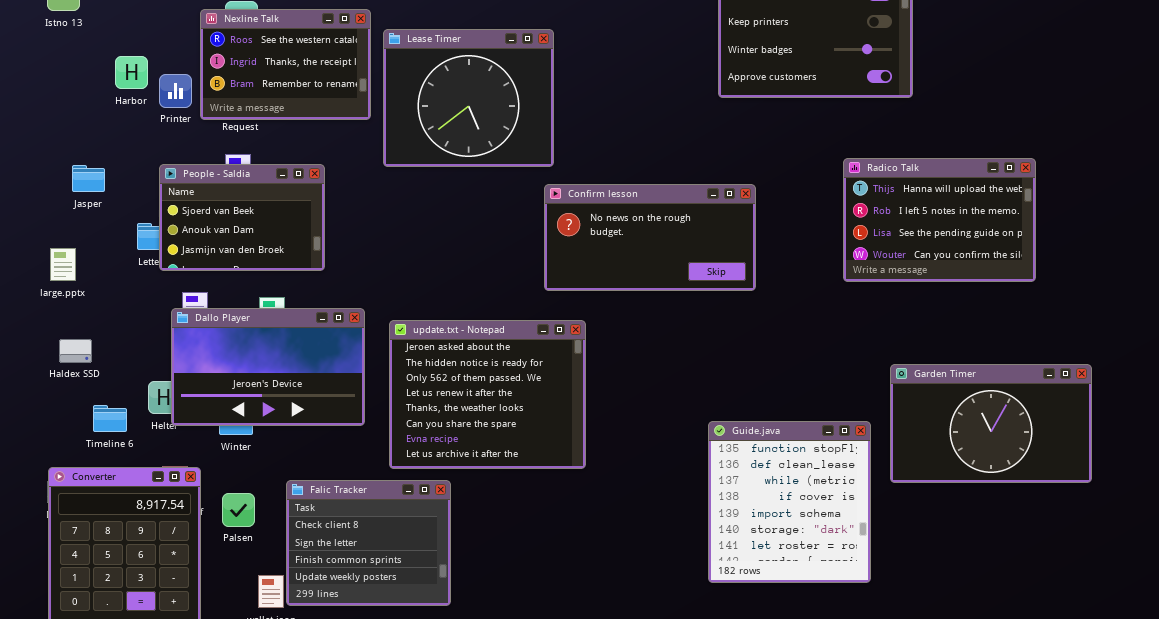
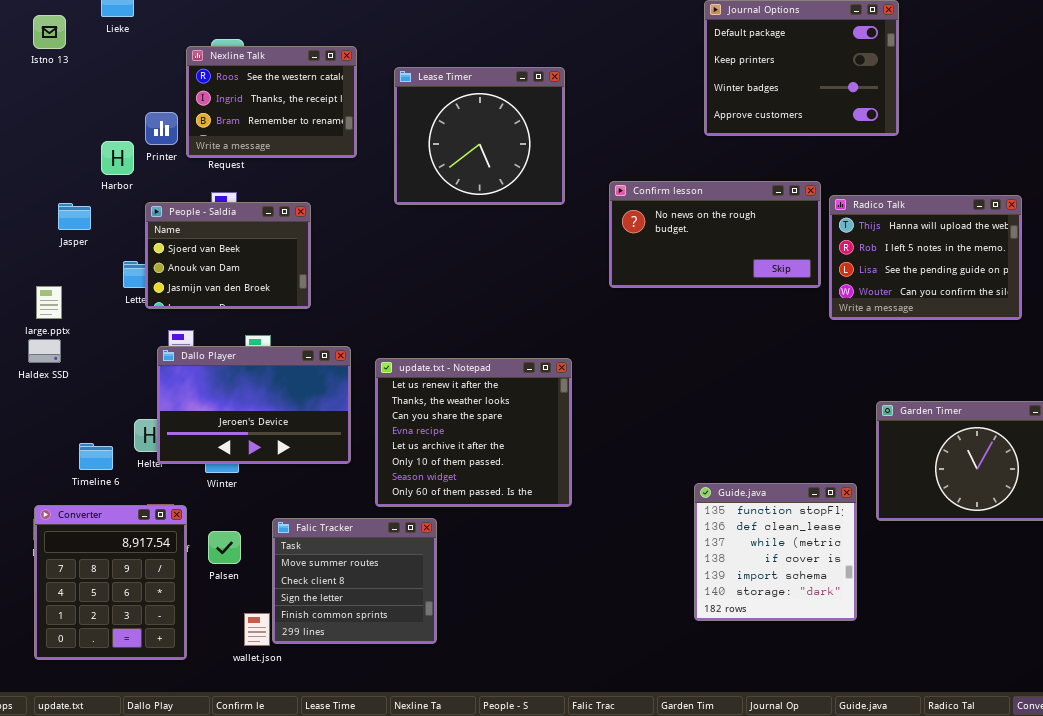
Lease Timer: [383,29,554,167] -> [394,67,565,205], moved
Harbor: [115,56,148,89] -> [101,141,134,175], moved
Confirm lesson: [544,184,756,291] -> [609,181,821,288], moved
update.txt - Notepad: [389,320,586,469] -> [375,358,572,507], scrolled down 3 rows
Haldex SSD: [59,339,92,363] -> [28,339,61,363], moved
Guide.java: [708,421,871,583] -> [694,483,857,621], resized
Falic Tracker: [286,480,451,606] -> [272,518,437,644], scrolled up 1 row

